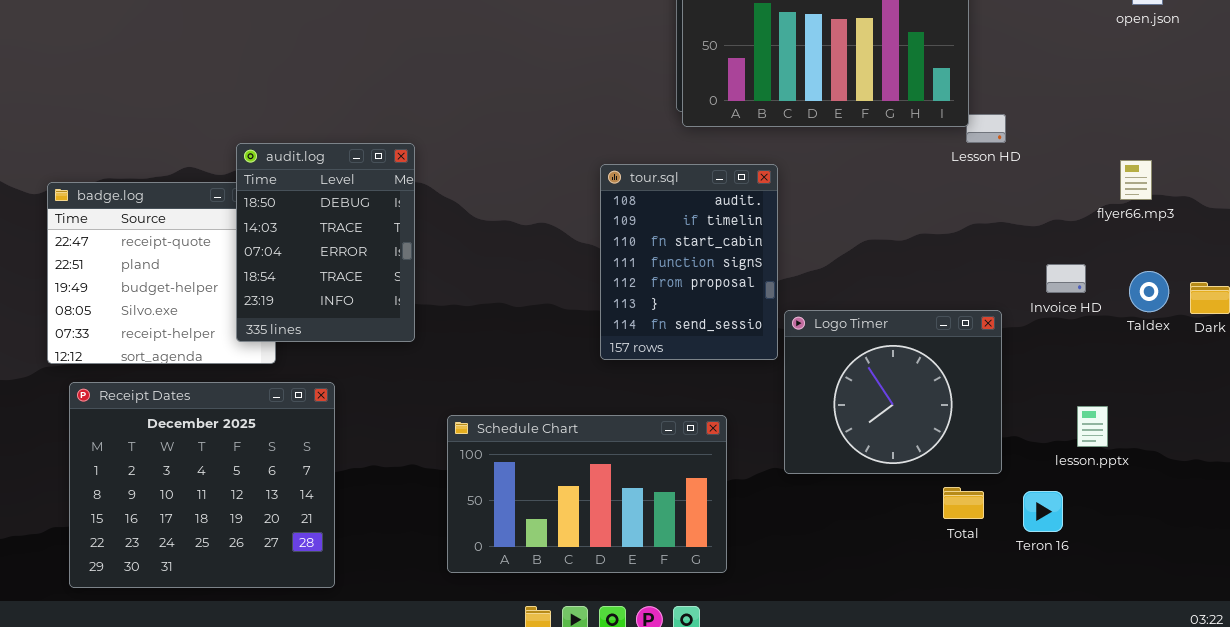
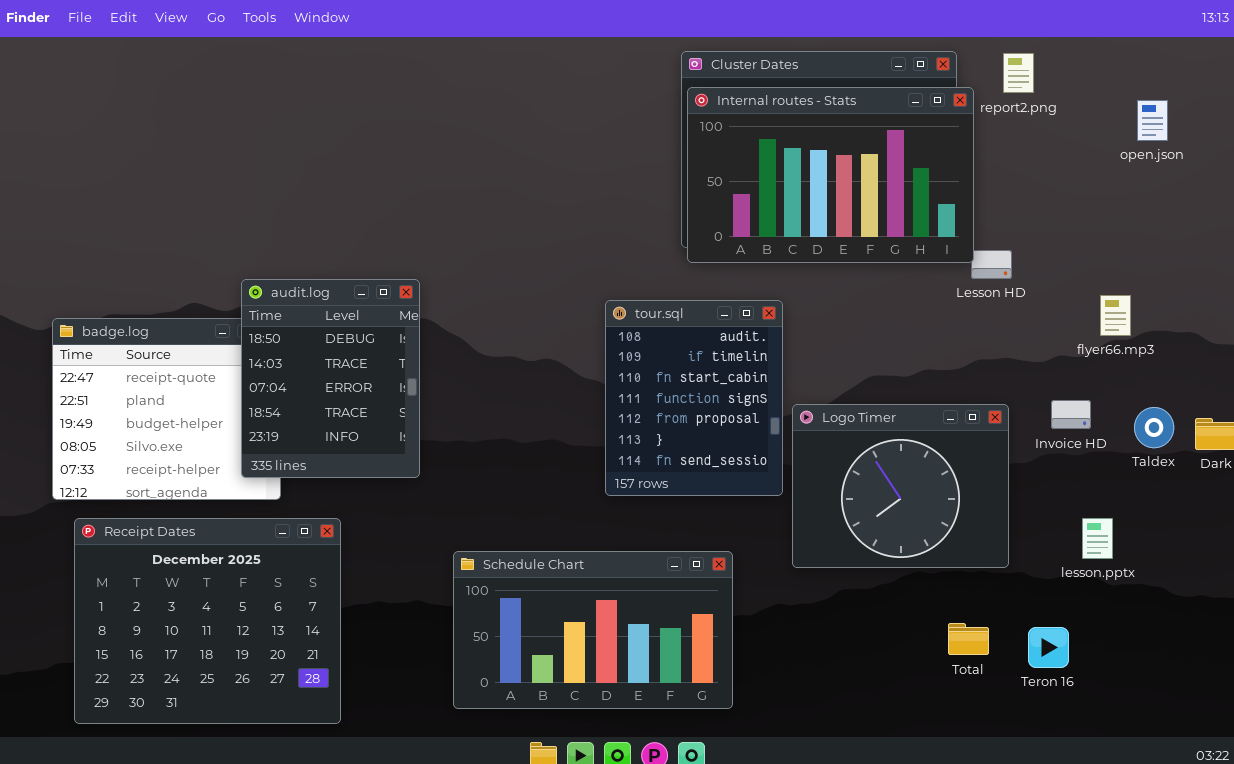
flyer66.mp3: [1120,160,1152,200] -> [1100,295,1131,336], moved
Logo Timer: [784,310,1002,474] -> [792,404,1009,568], moved
lesson.pptx: [1077,406,1108,447] -> [1082,518,1113,559], moved

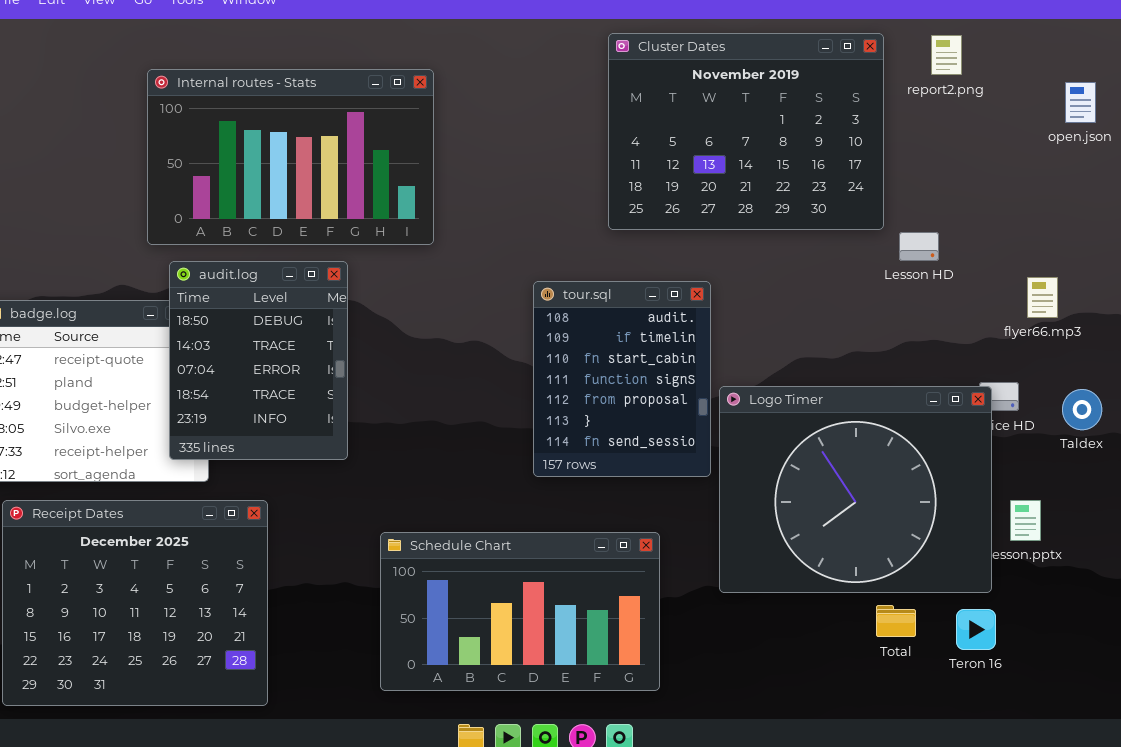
Internal routes - Stats: [687,87,974,263] -> [147,69,434,245], moved
Logo Timer: [792,404,1009,568] -> [719,386,992,593], resized

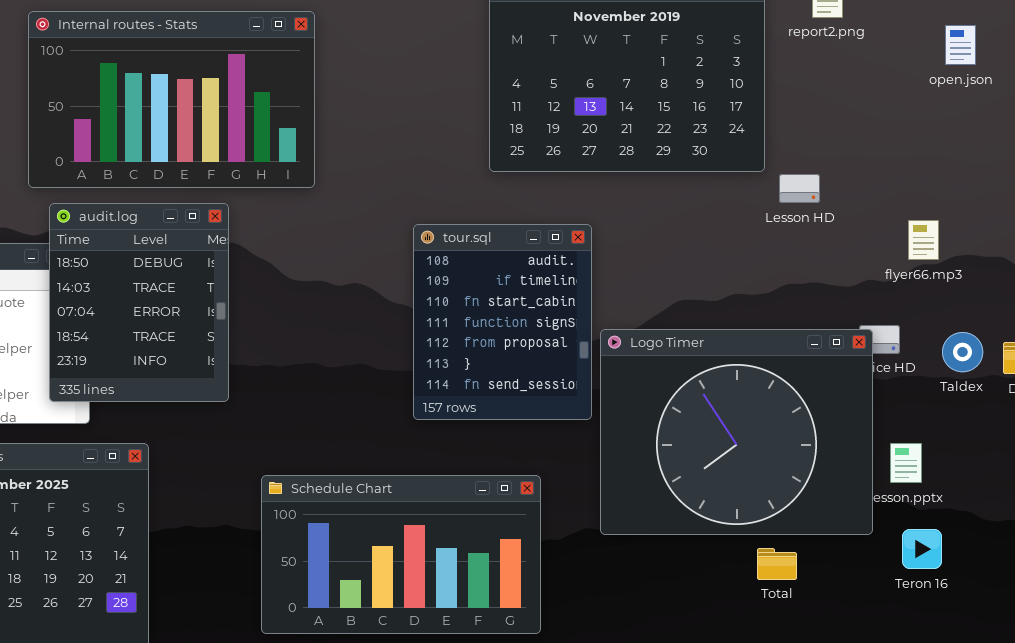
Teron 16: [956,609,996,650] -> [902,529,942,569], moved

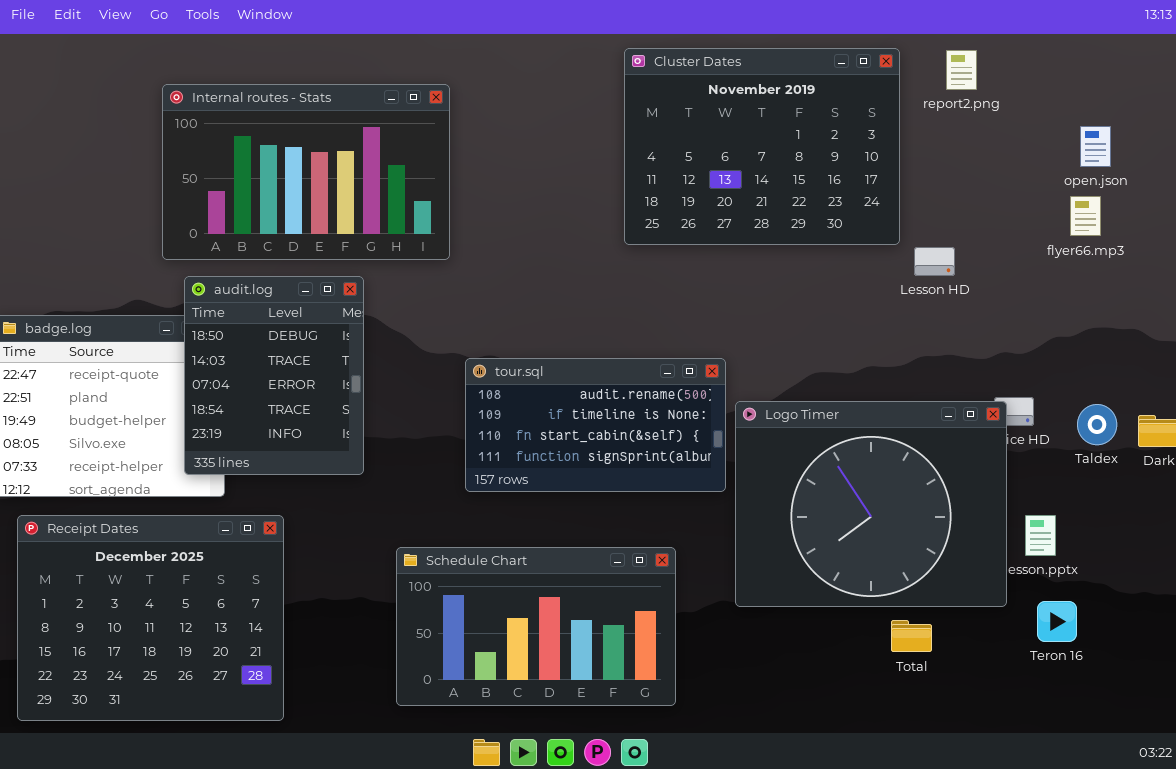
open.json: [945,25,976,65] -> [1080,126,1111,167], moved
flyer66.mp3: [908,220,939,260] -> [1070,196,1101,236], moved
tour.sql: [413,224,592,420] -> [465,358,726,492], resized

